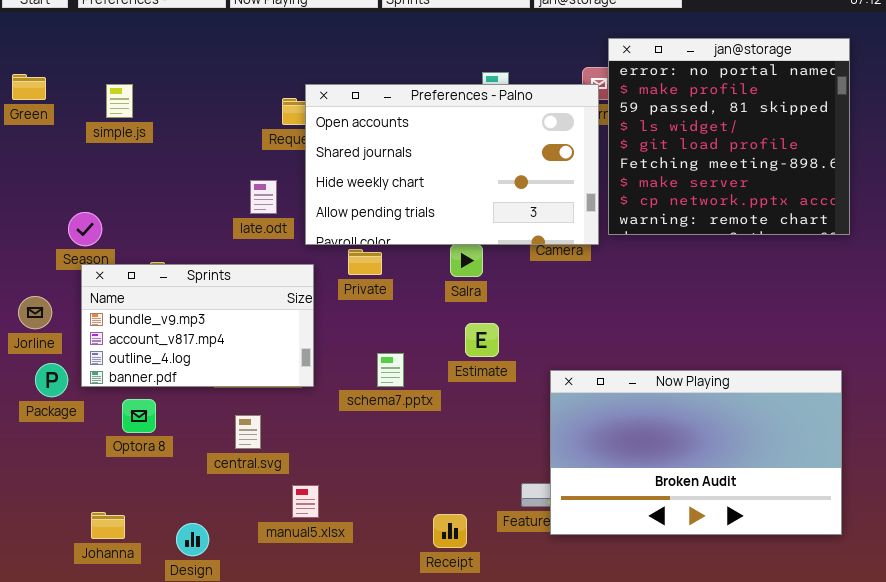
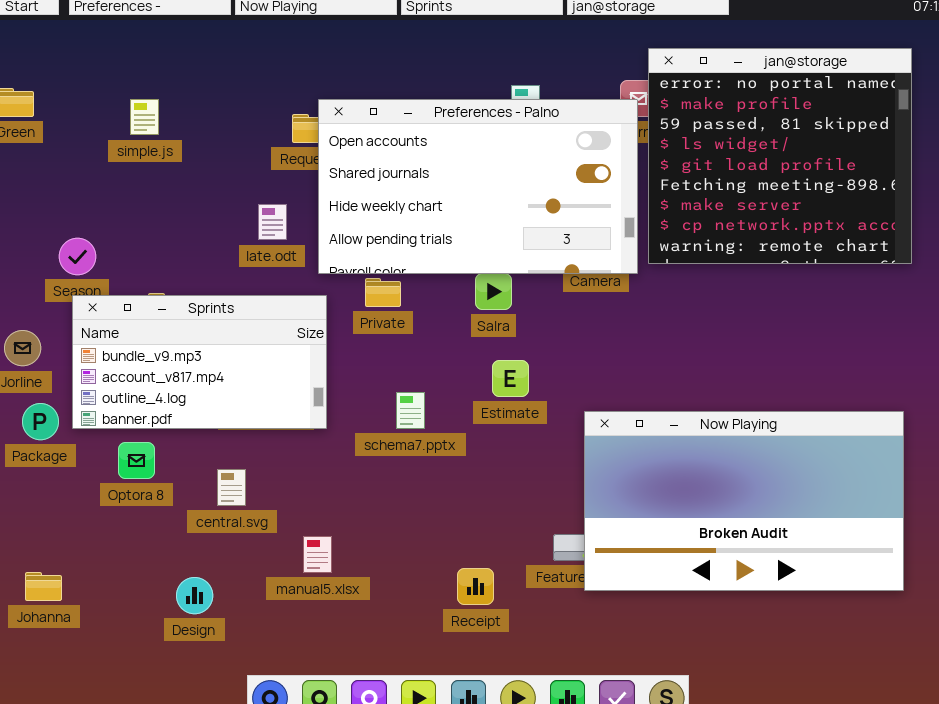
simple.js: [106,84,133,118] -> [130,99,159,135], moved
central.svg: [235,415,261,449] -> [217,469,246,506], moved
Johanna: [91,512,125,539] -> [25,572,62,601], moved

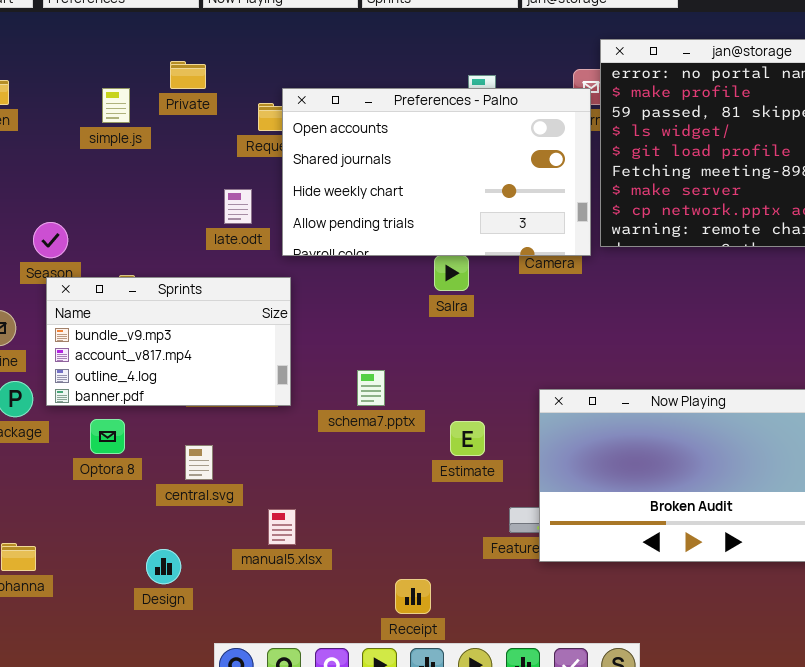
Private: [365,278,401,307] -> [170,61,206,89], moved
Estimate: [492,360,529,397] -> [450,421,485,456], moved
Receipt: [457,568,494,605] -> [395,579,431,614], moved

